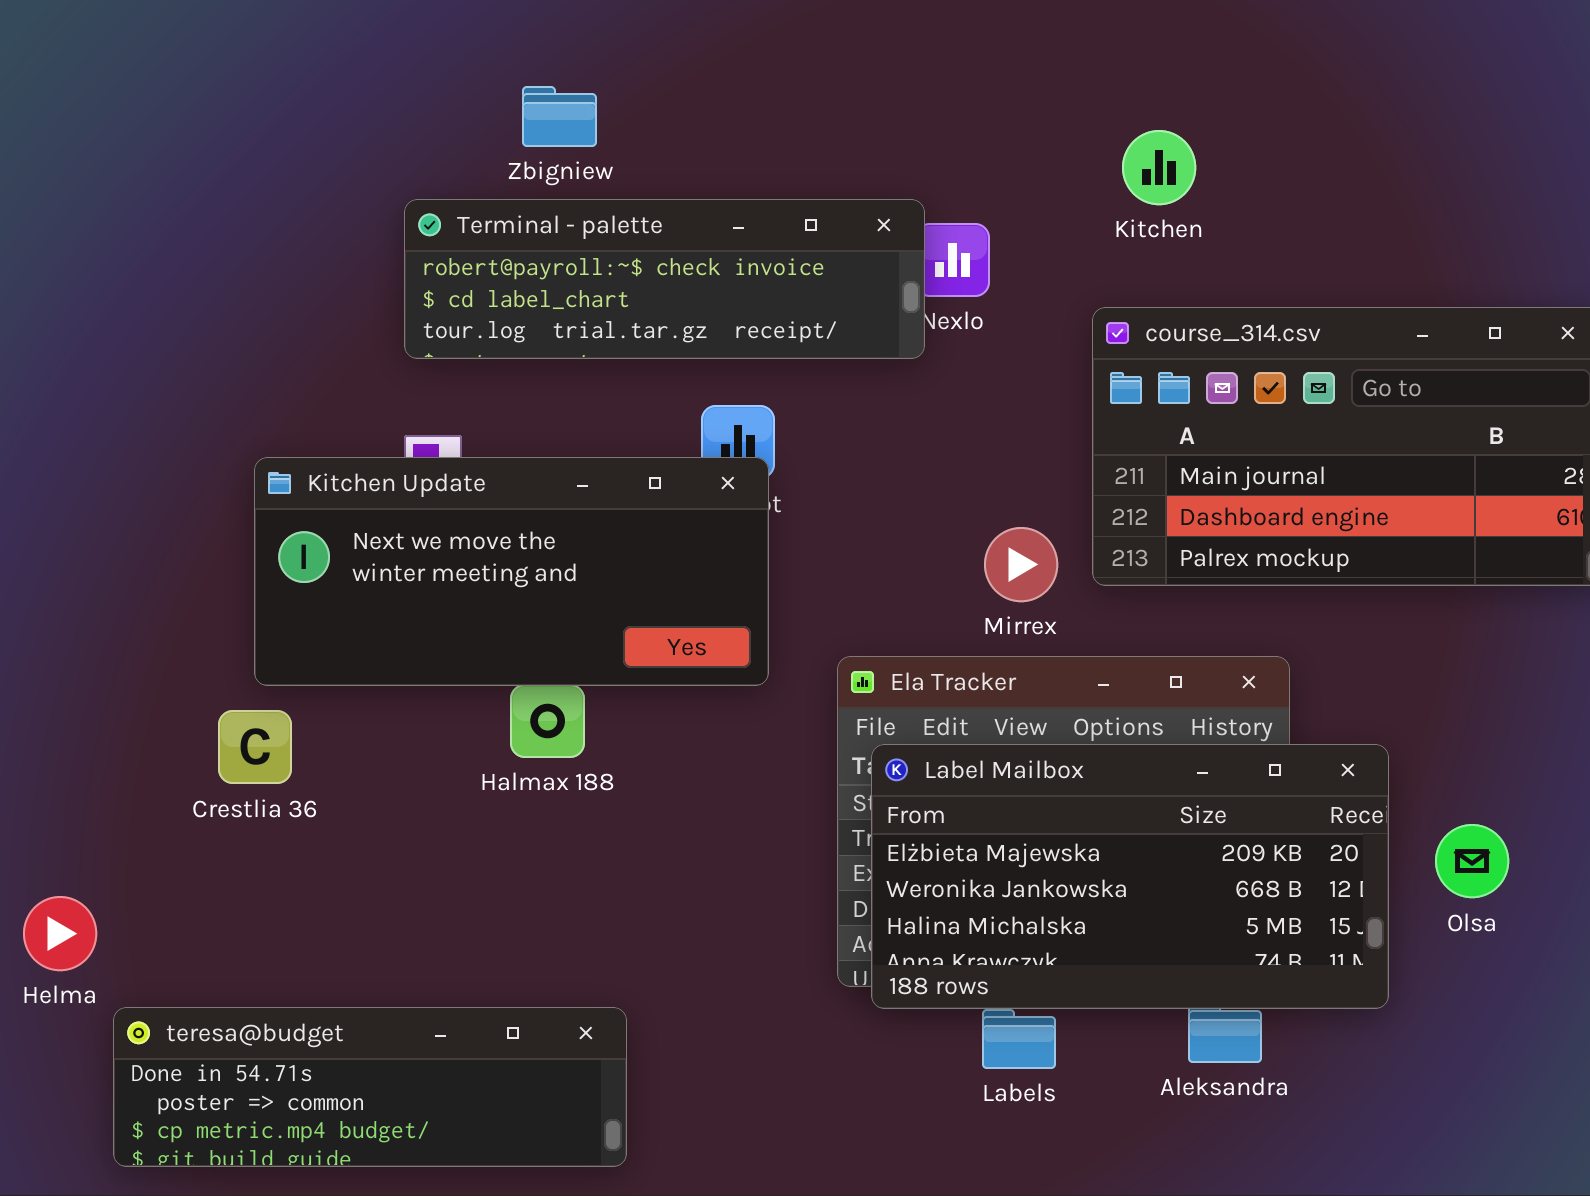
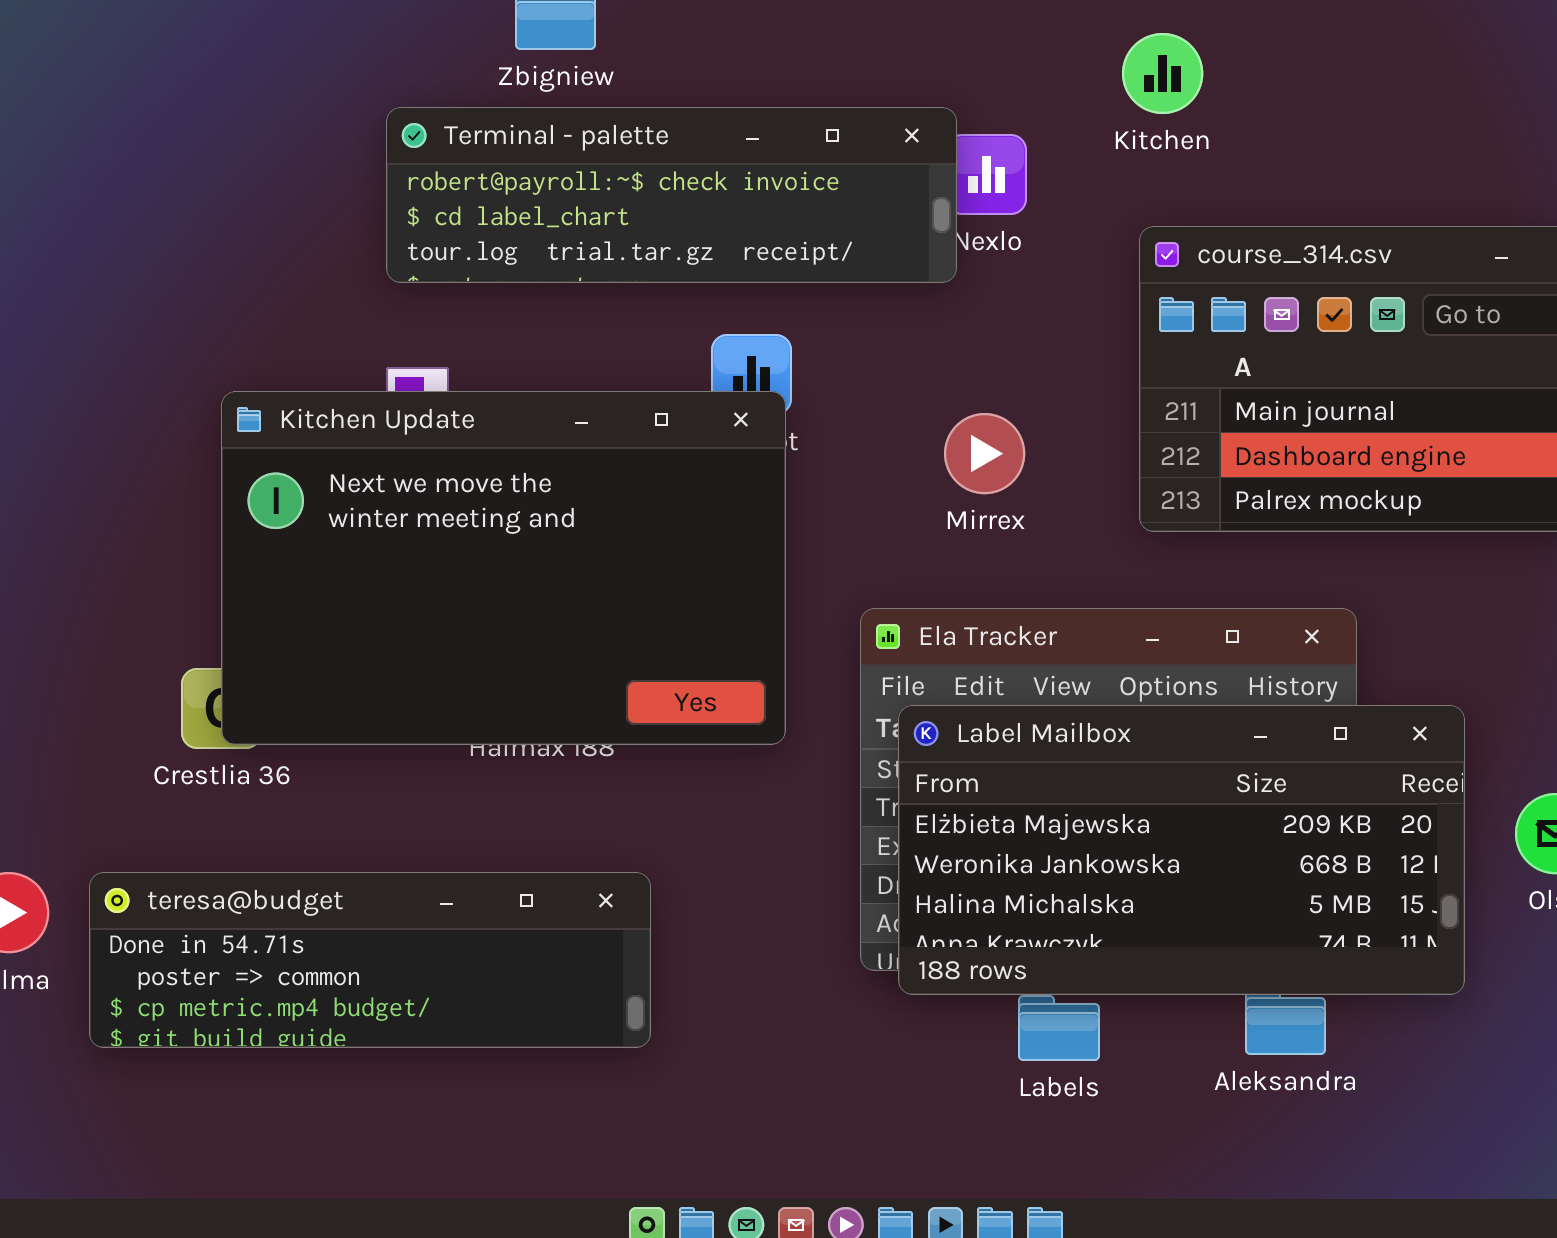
Kitchen: [1122,130,1196,205] -> [1122,33,1203,114], moved
Kitchen Update: [254,457,769,686] -> [221,391,786,745], resized
Mirrex: [984,527,1058,602] -> [944,413,1025,494], moved
teresa@budget: [113,1007,627,1167] -> [89,872,651,1048], moved

